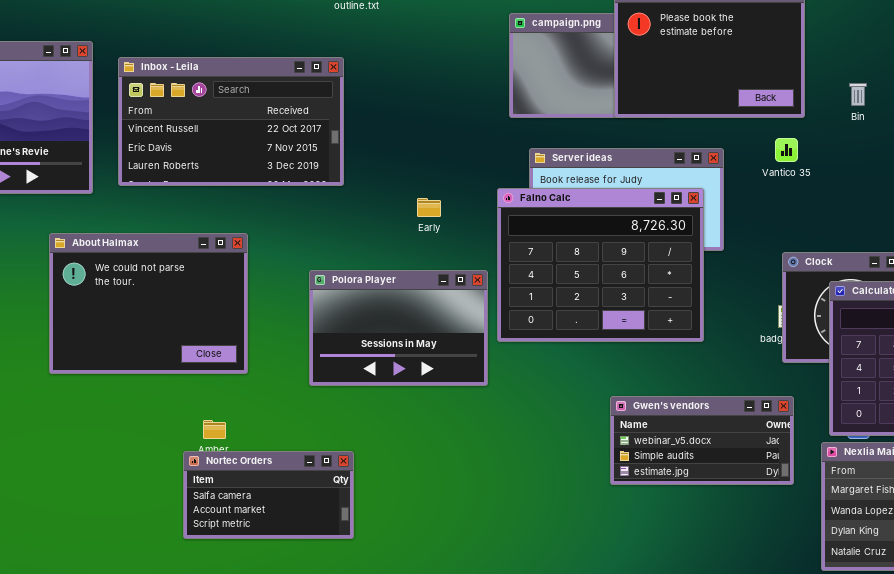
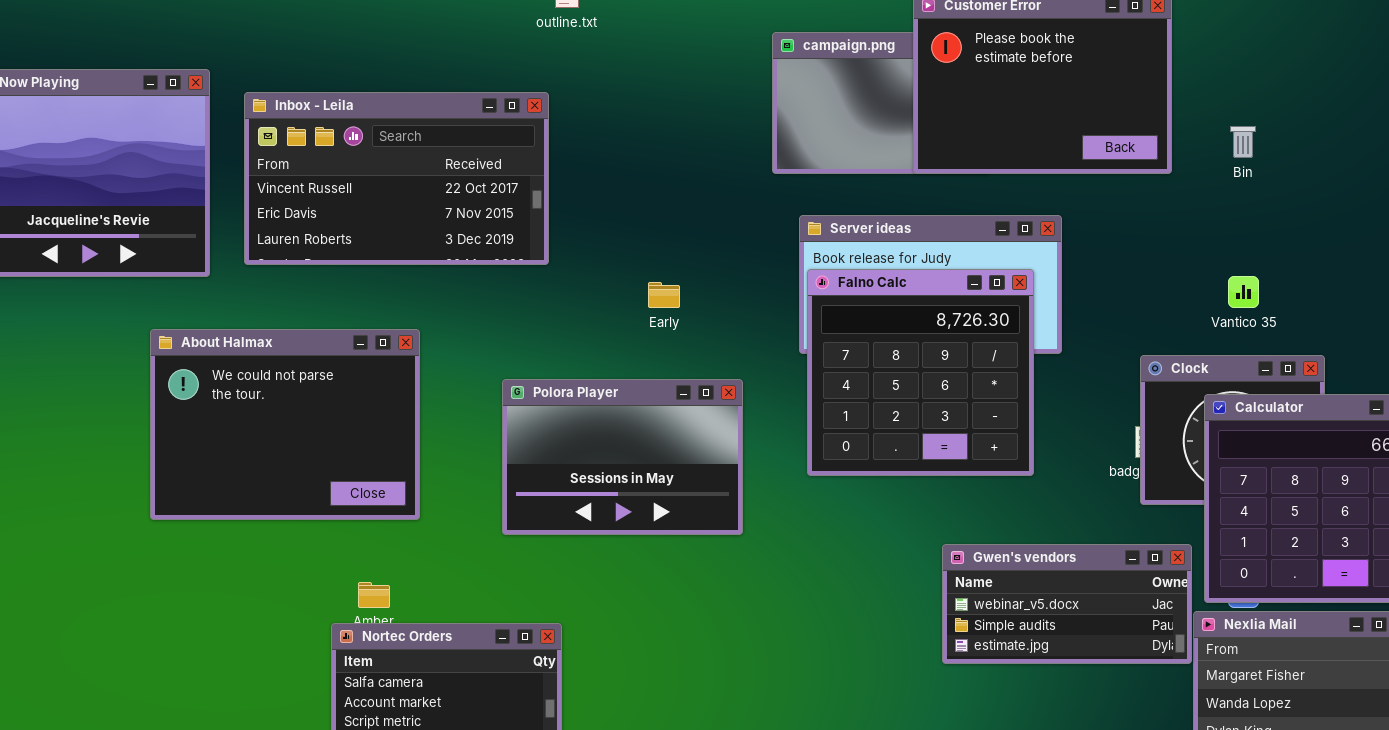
Vantico 35: [775,138,798,162] -> [1228,276,1259,308], moved
Falno Calc: [497,188,704,342] -> [807,269,1034,476], resized
Gwen's vendors: [610,396,794,485] -> [942,544,1192,664], moved

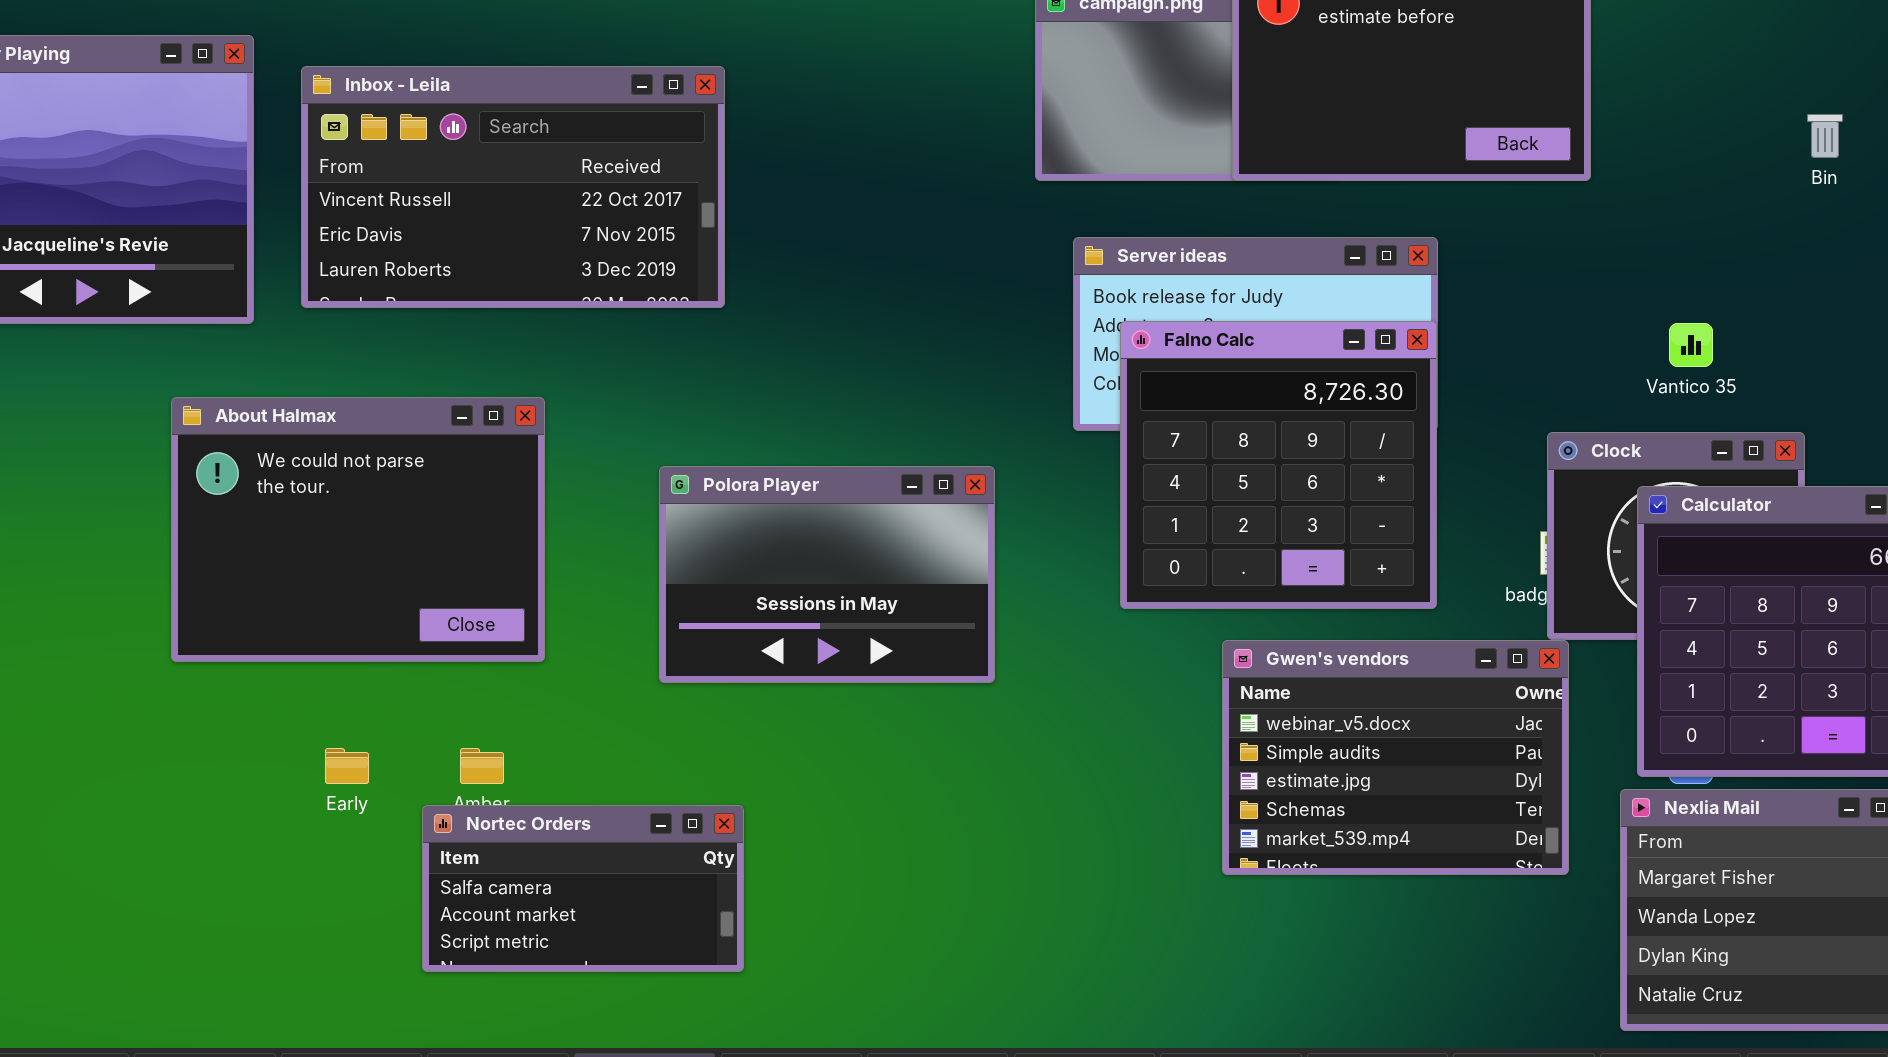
Bin: [1230,126,1256,158] -> [1807,114,1843,158], moved
Falno Calc: [807,269,1034,476] -> [1120,321,1437,609], moved
Early: [648,282,680,308] -> [325,748,369,784], moved
Gwen's vendors: [942,544,1192,664] -> [1222,640,1569,875], moved, resized

